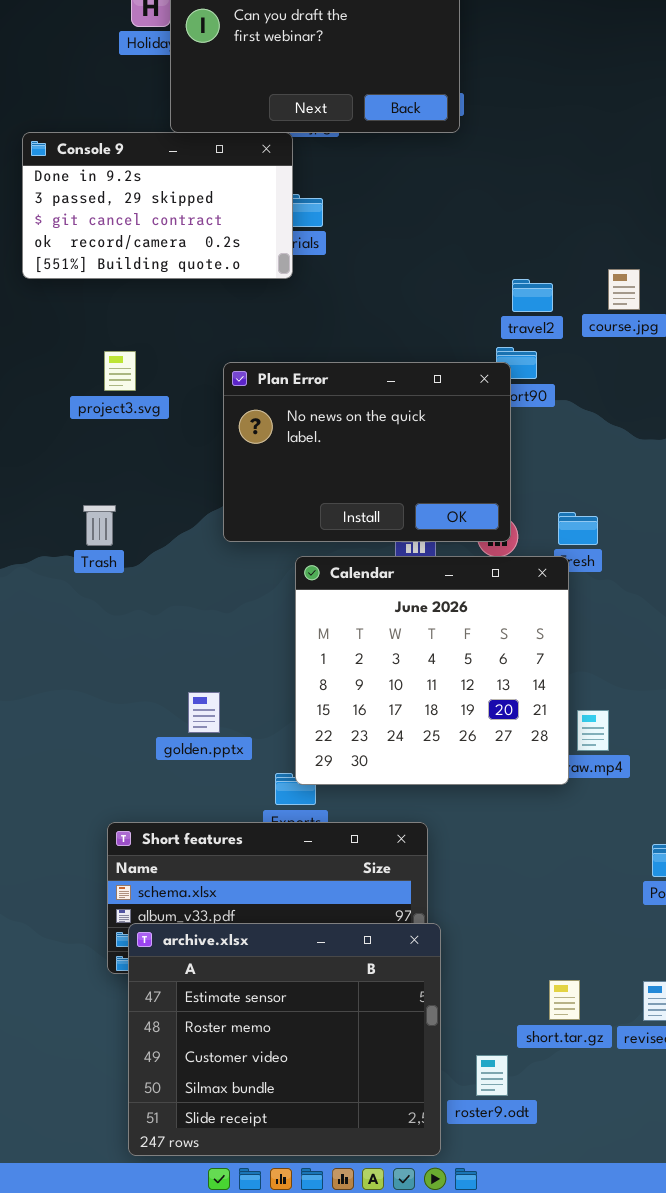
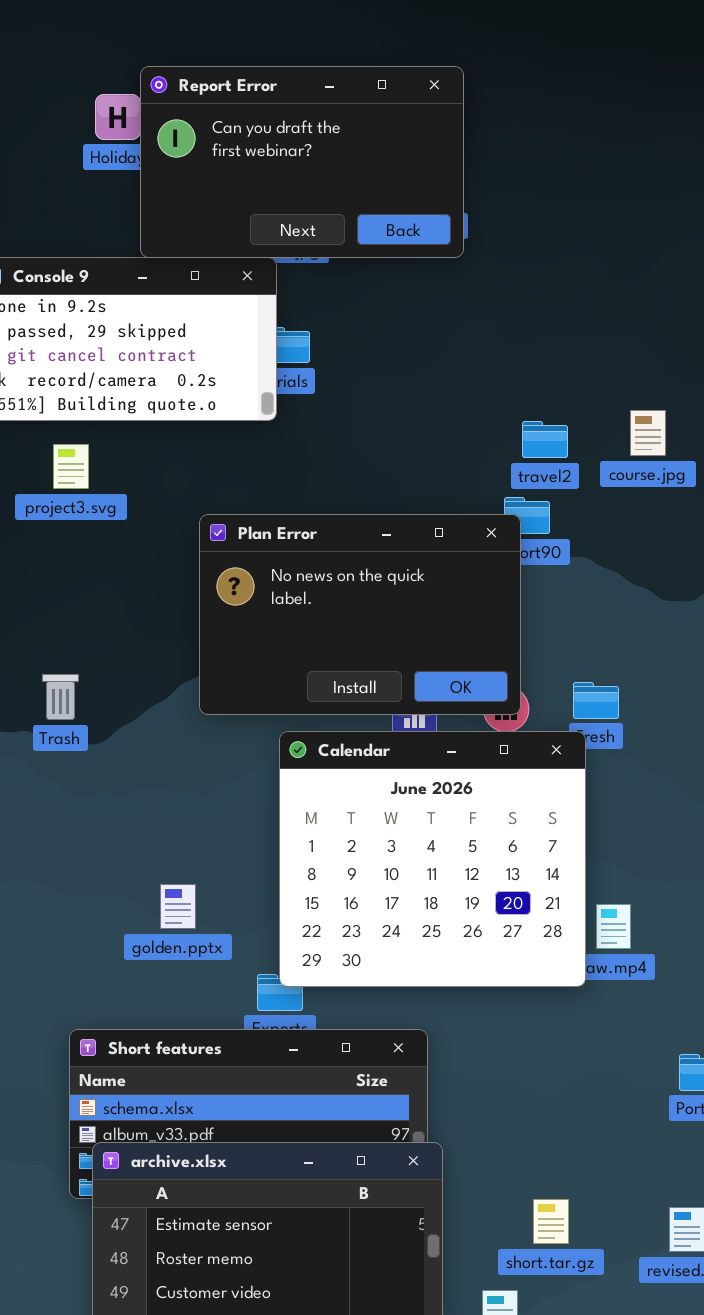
project3.svg: [104,351,136,391] -> [53,444,89,489], moved
short.tar.gz: [549,980,580,1020] -> [533,1199,569,1244], moved

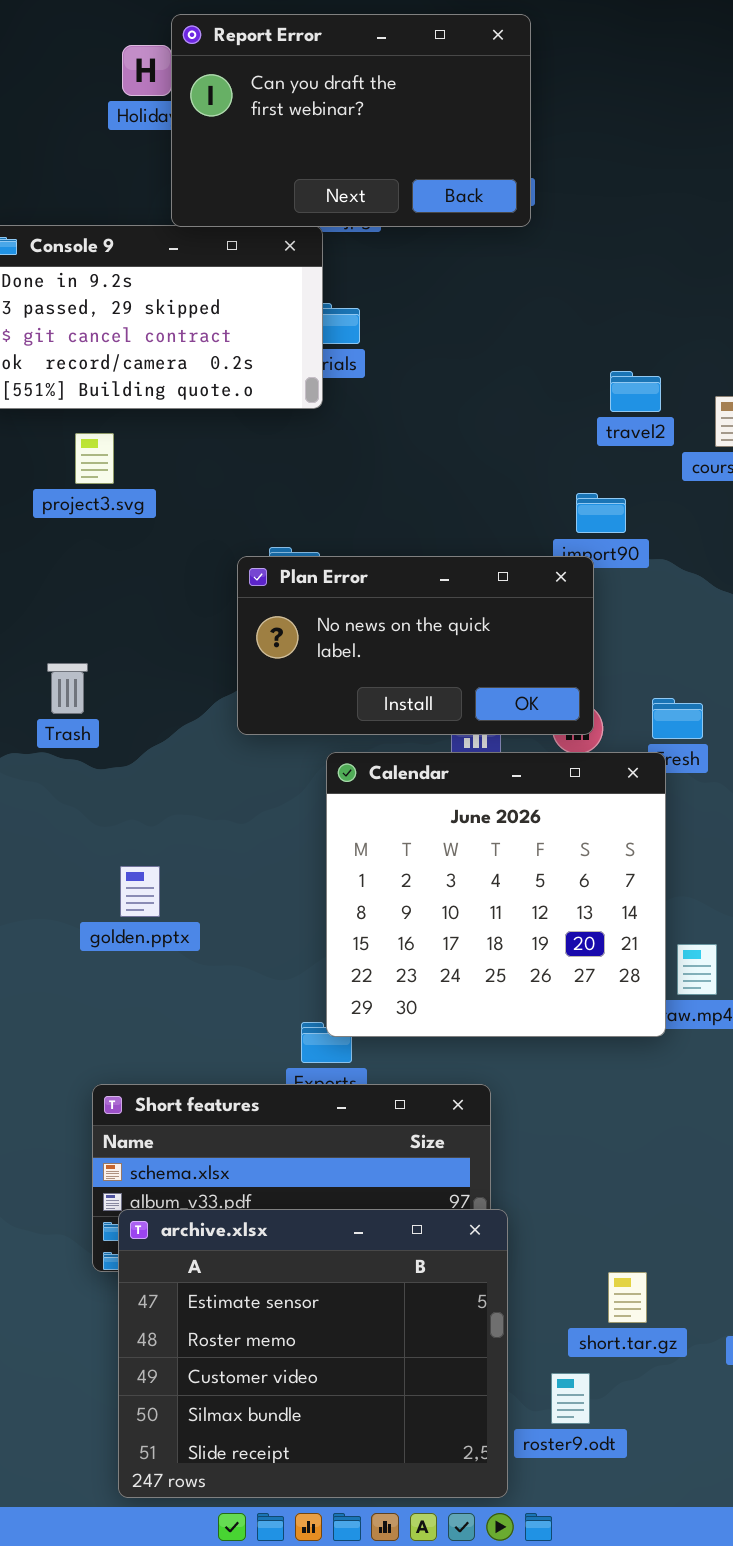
travel2: [522,421,568,458] -> [610,371,661,412], moved
Plan Error: [199,514,521,715] -> [237,556,594,735], resized
Trash: [42,674,79,720] -> [47,663,88,714], moved
golden.pptx: [160,884,196,929] -> [120,866,160,917], moved

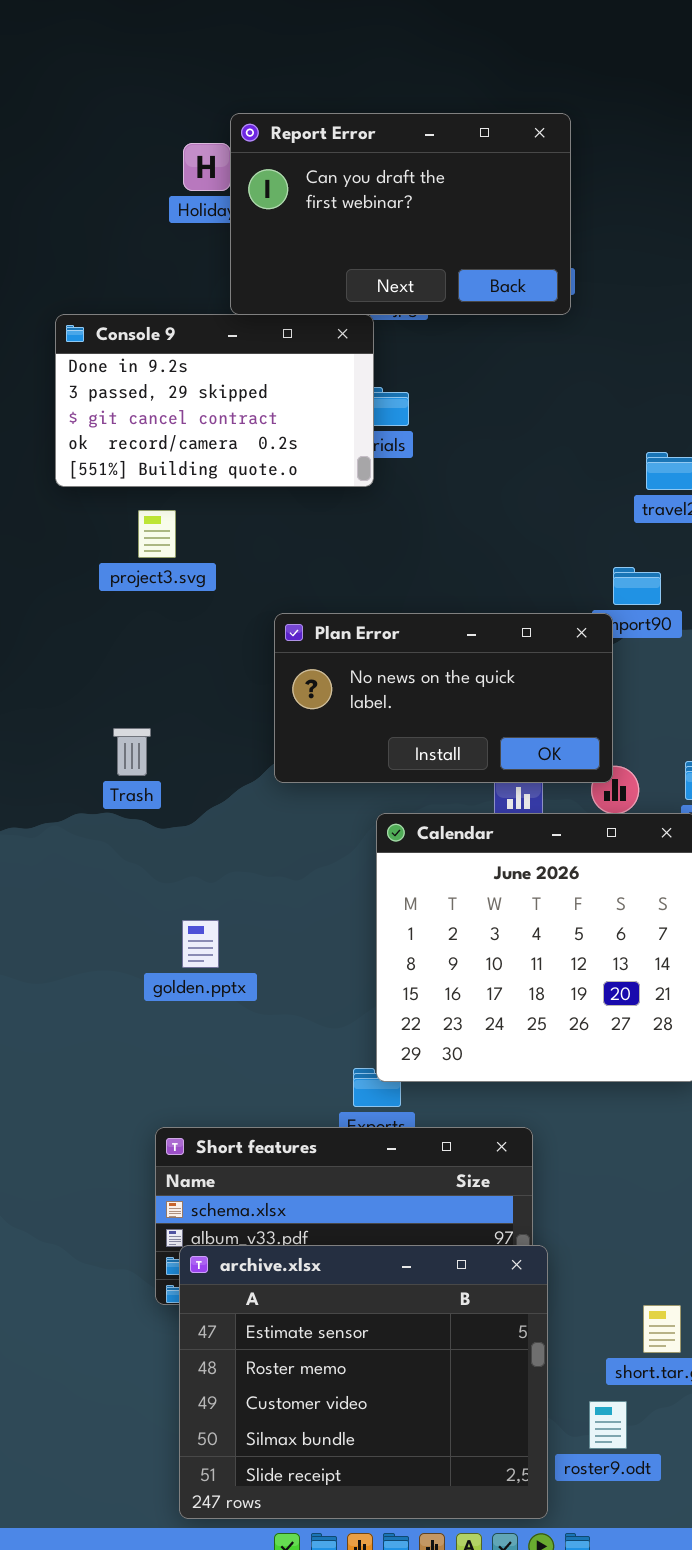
Plan Error: [237,556,594,735] -> [274,613,613,783], moved

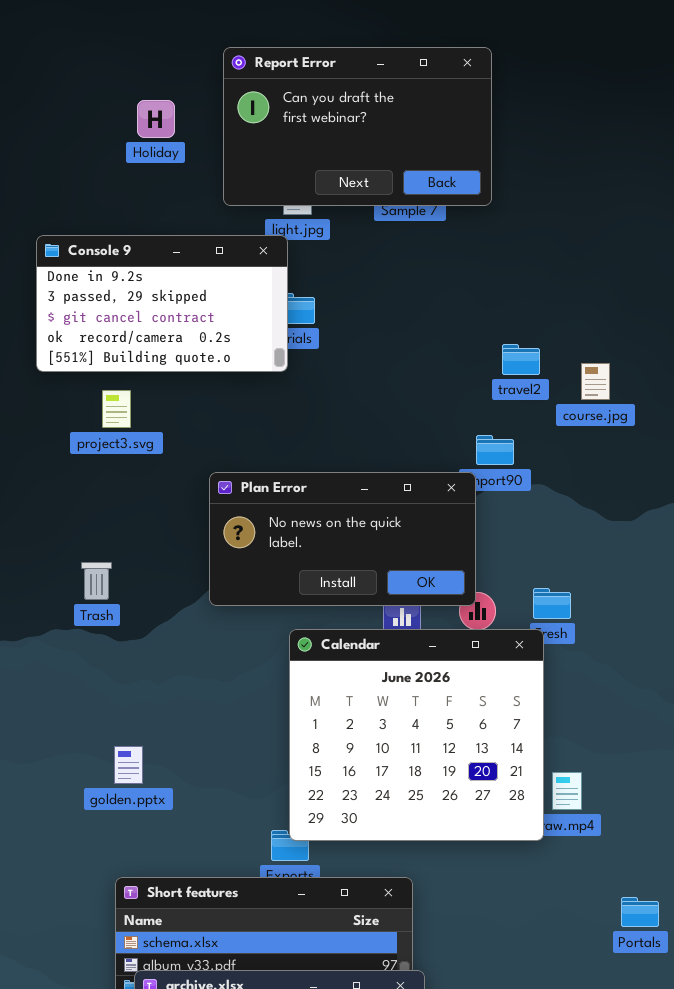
Report Error: [230,113,571,315] -> [223,47,492,206], moved
golden.pptx: [182,920,219,968] -> [114,746,143,784], moved

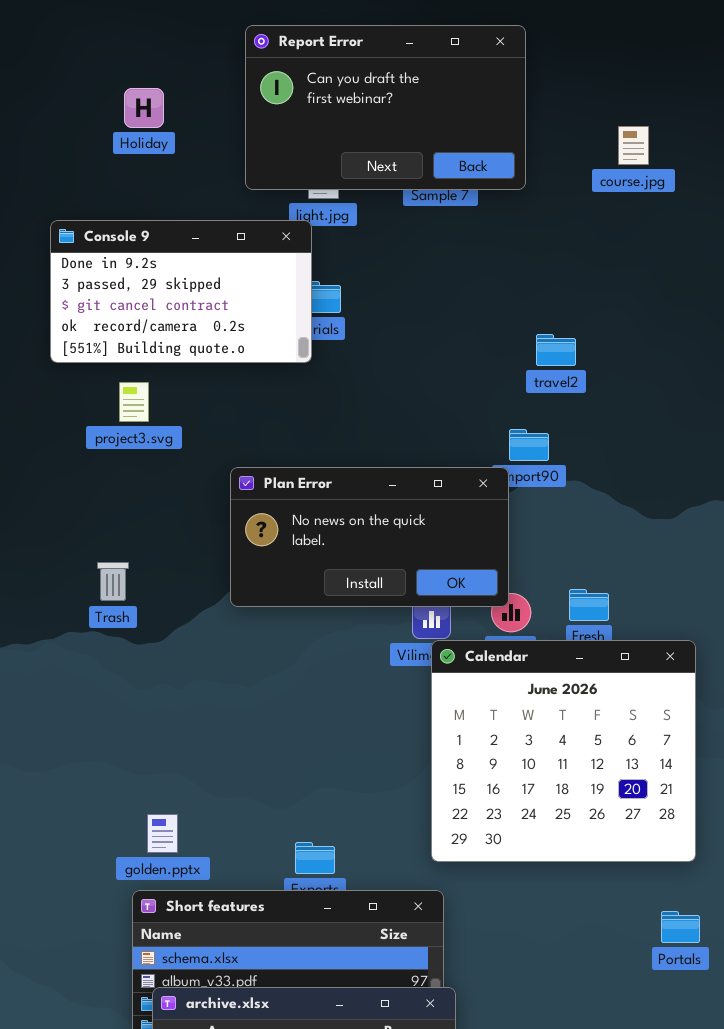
Holiday: [137,100,175,138] -> [124,88,164,128], moved
course.jpg: [581,363,610,400] -> [618,126,649,165], moved
Calendar: [289,629,544,841] -> [431,640,696,862], moved
golden.pptx: [114,746,143,784] -> [147,814,178,853], moved

